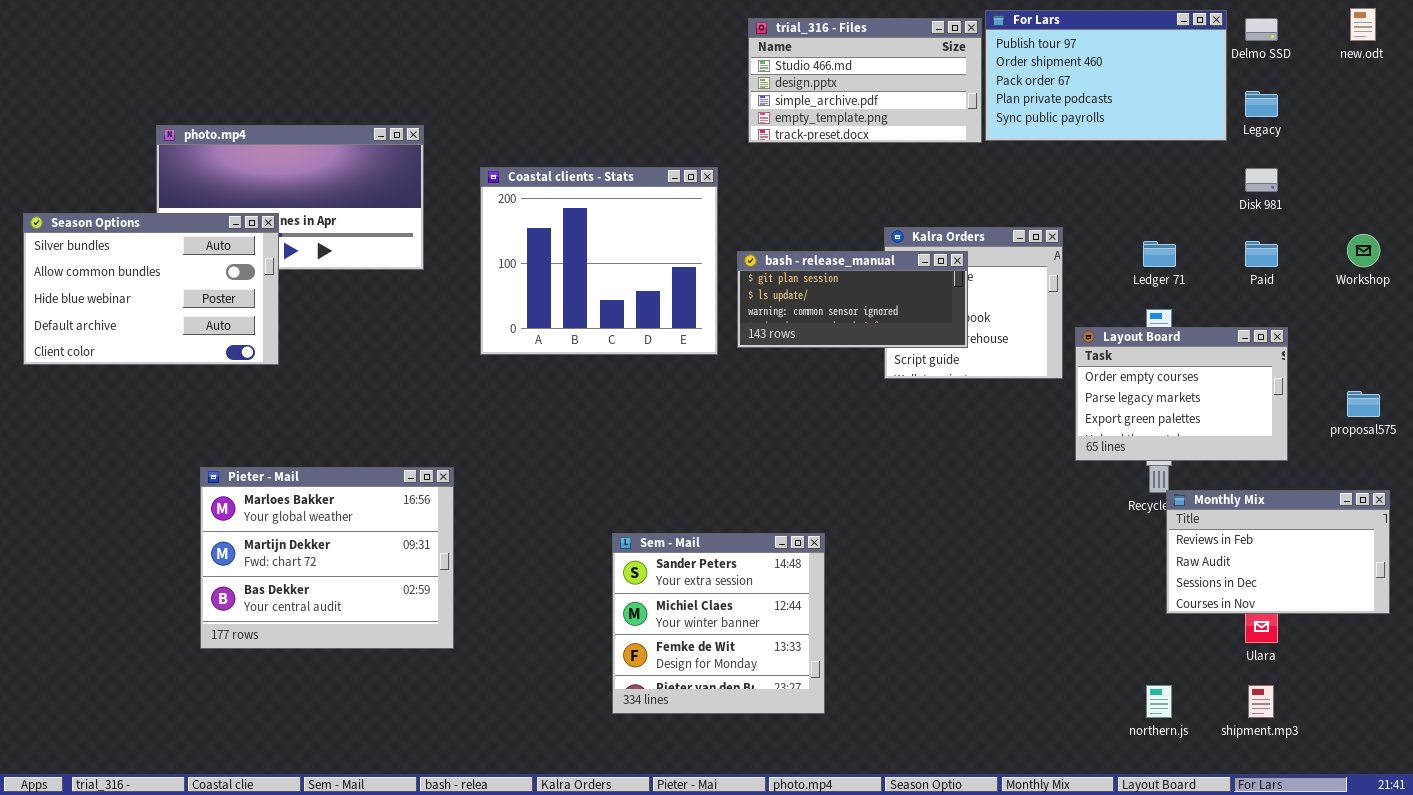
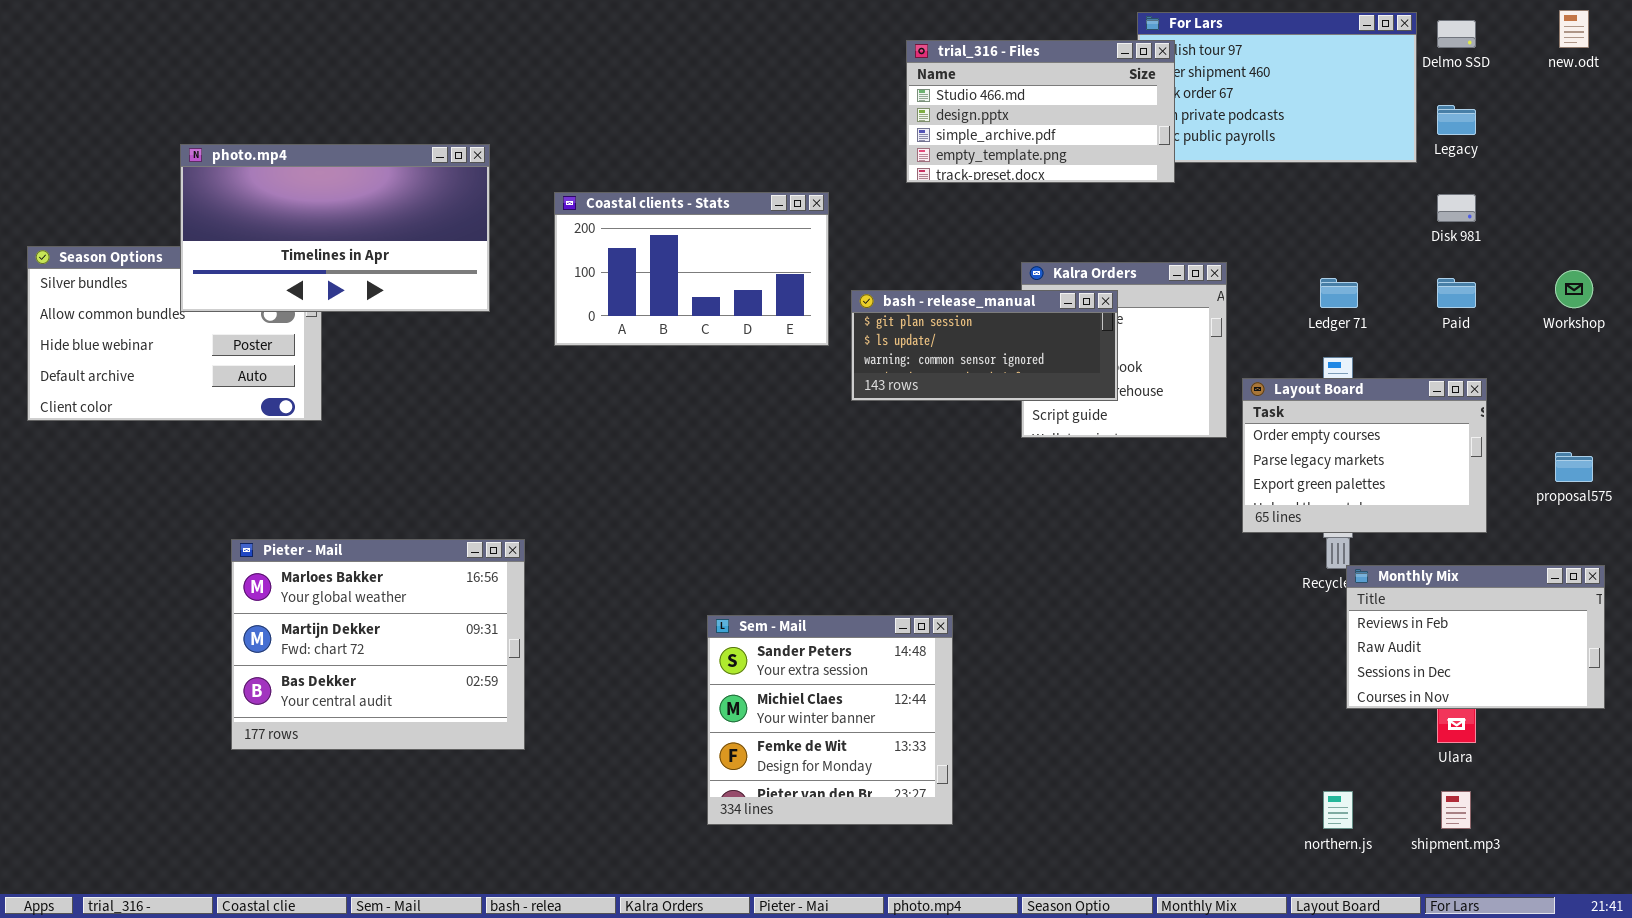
trial_316 - Files: [748,18,982,143] -> [906,40,1175,183], moved
photo.mp4: [156,125,424,270] -> [180,144,490,312], raised
Coastal clients - Stats: [480,167,718,355] -> [554,192,829,346], resized

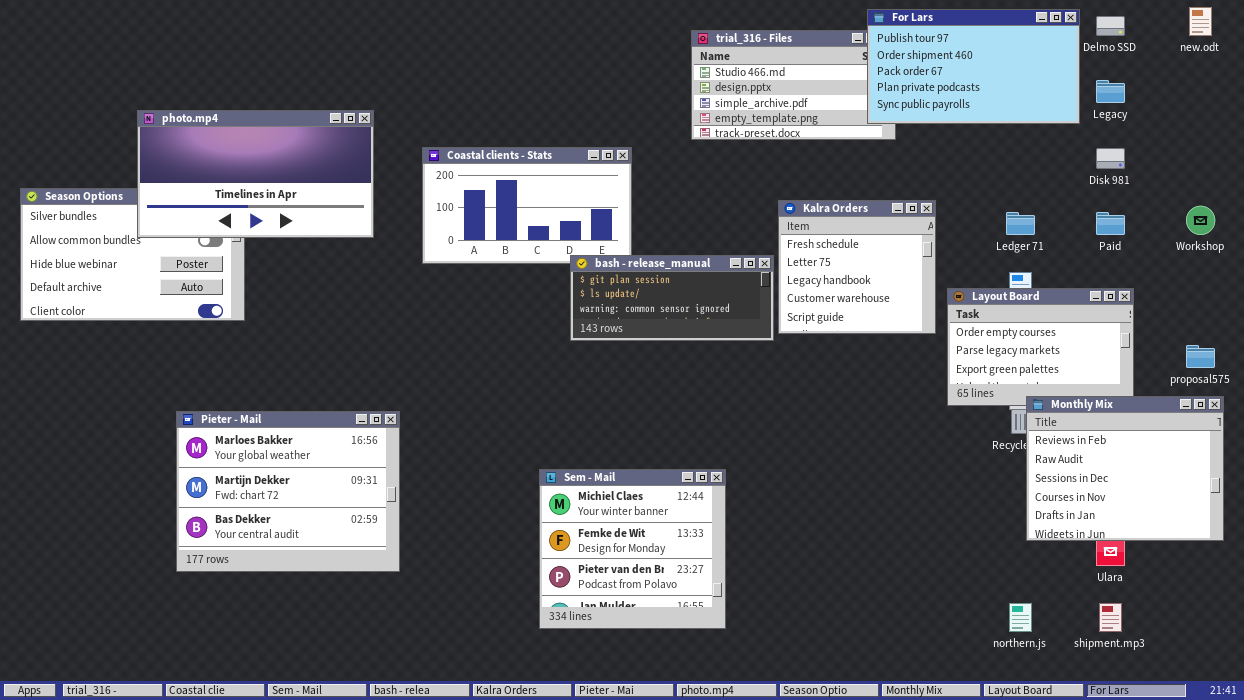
For Lars: [1137,12,1417,163] -> [867,9,1080,124], raised
bash - release_manual: [851,290,1118,401] -> [570,255,774,341], moved
Monthly Mix: [1346,565,1605,709] -> [1026,396,1224,541], resized
Sem - Mail: [707,615,953,825] -> [539,469,726,629], scrolled down 1 row

